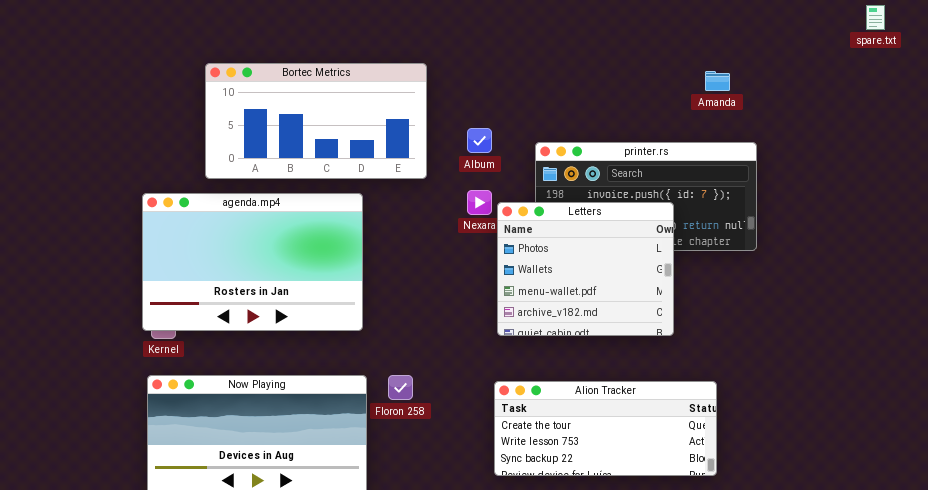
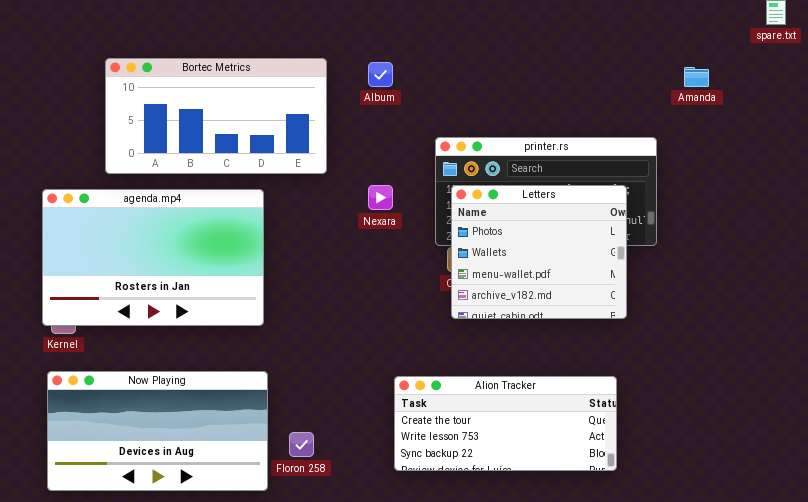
Amanda: [705,71,730,91] -> [684,67,709,87], moved
Album: [467,128,492,153] -> [368,62,393,87], moved
Letters: [497,202,674,336] -> [451,185,627,319], moved
Floron 258: [388,375,413,400] -> [289,432,314,457], moved

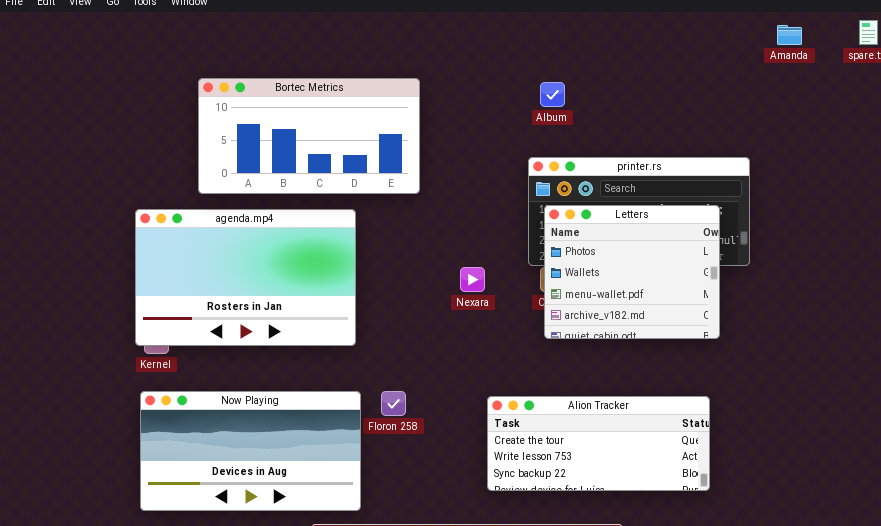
Album: [368,62,393,87] -> [540,82,565,107], moved
Amanda: [684,67,709,87] -> [777,25,802,45], moved
Nexara: [368,185,393,210] -> [460,267,485,292], moved
Floron 258: [289,432,314,457] -> [381,391,406,416], moved

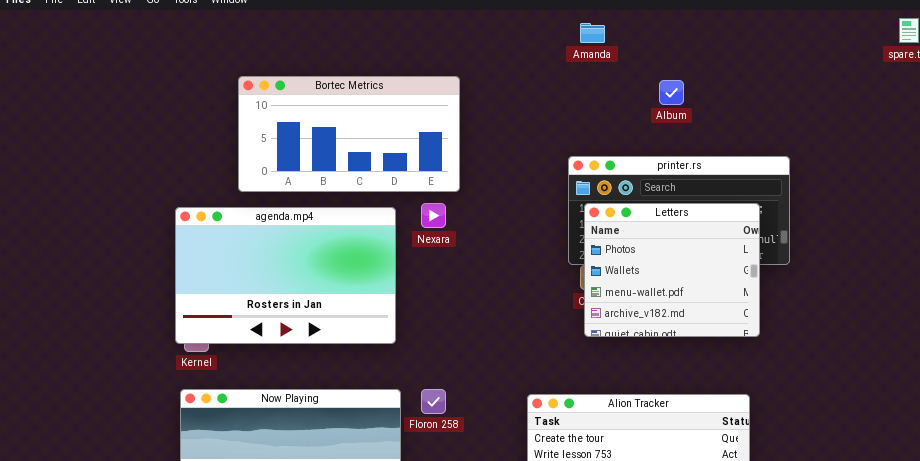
Amanda: [777,25,802,45] -> [580,23,605,43], moved
Album: [540,82,565,107] -> [659,80,684,105], moved
Nexara: [460,267,485,292] -> [421,203,446,228], moved

